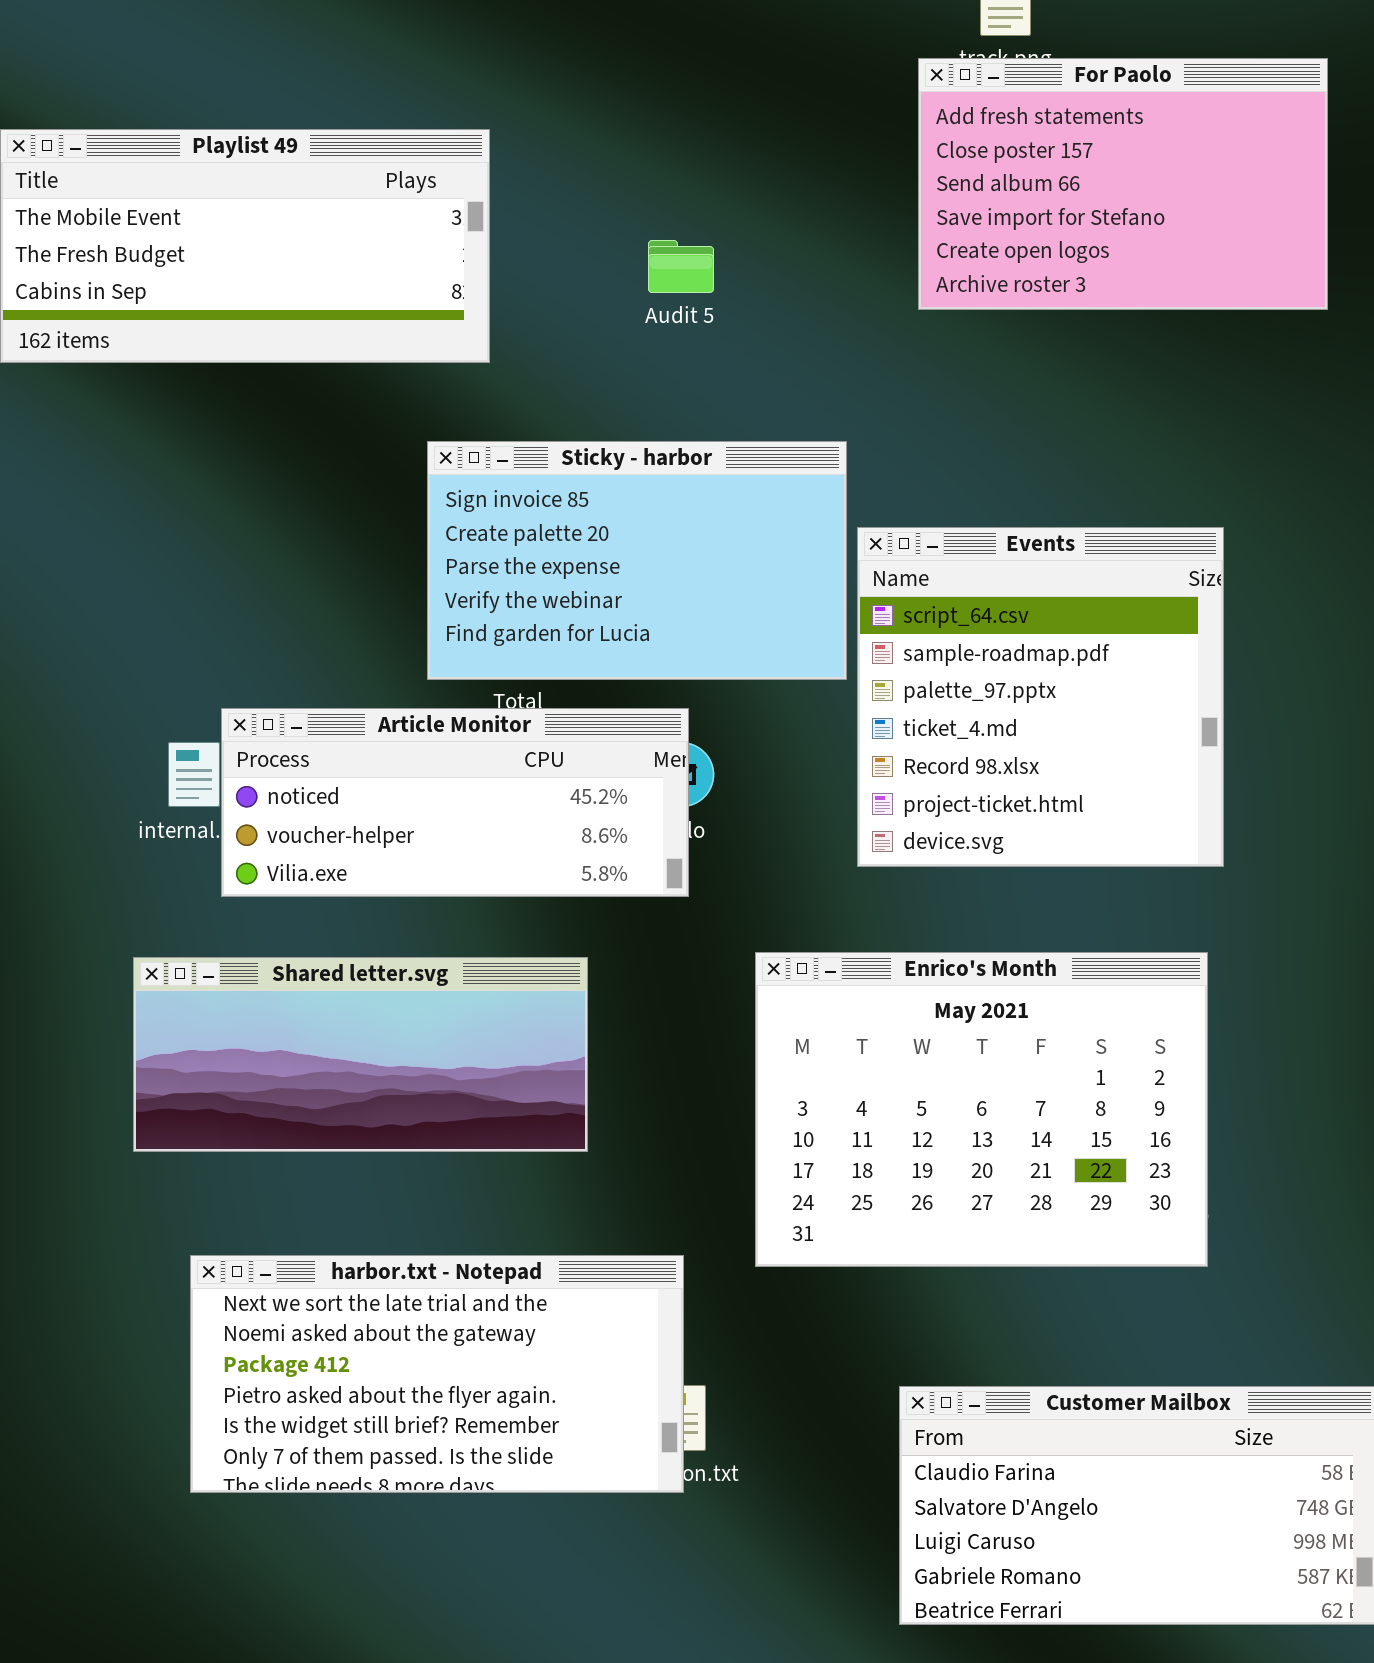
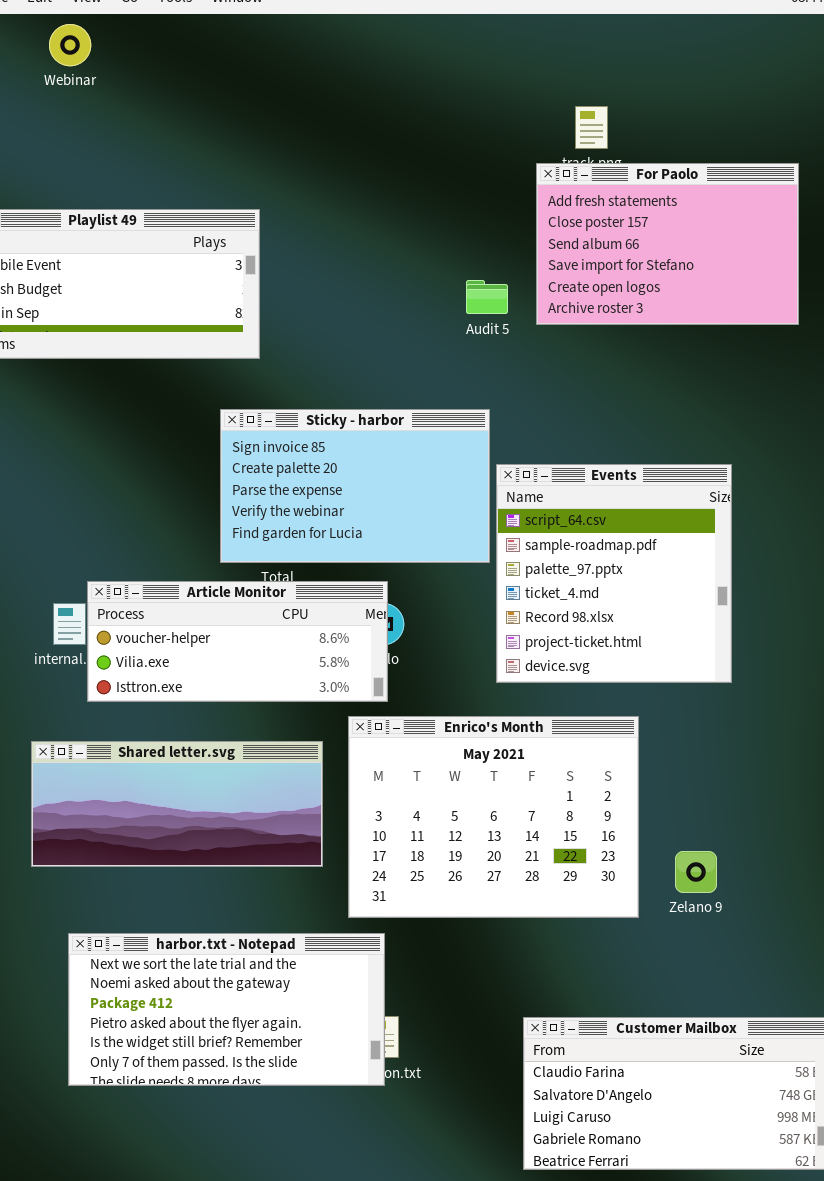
Audit 5: [648,240,714,293] -> [466,280,508,314], moved
Article Monitor: [221,708,689,897] -> [87,581,388,702], scrolled down 1 row
Enrico's Month: [755,952,1208,1267] -> [348,716,639,918], moved

